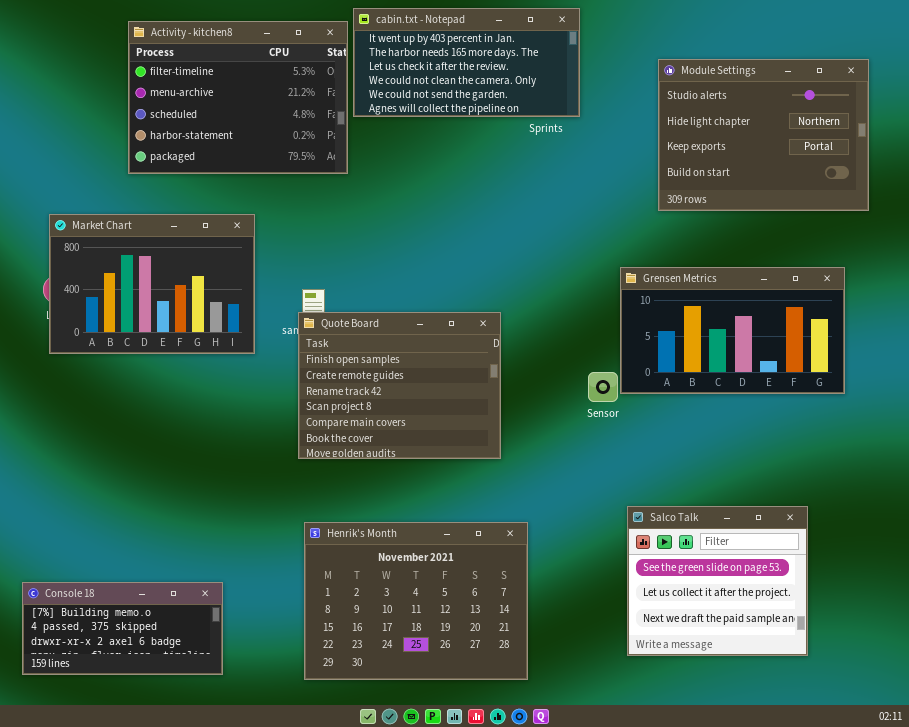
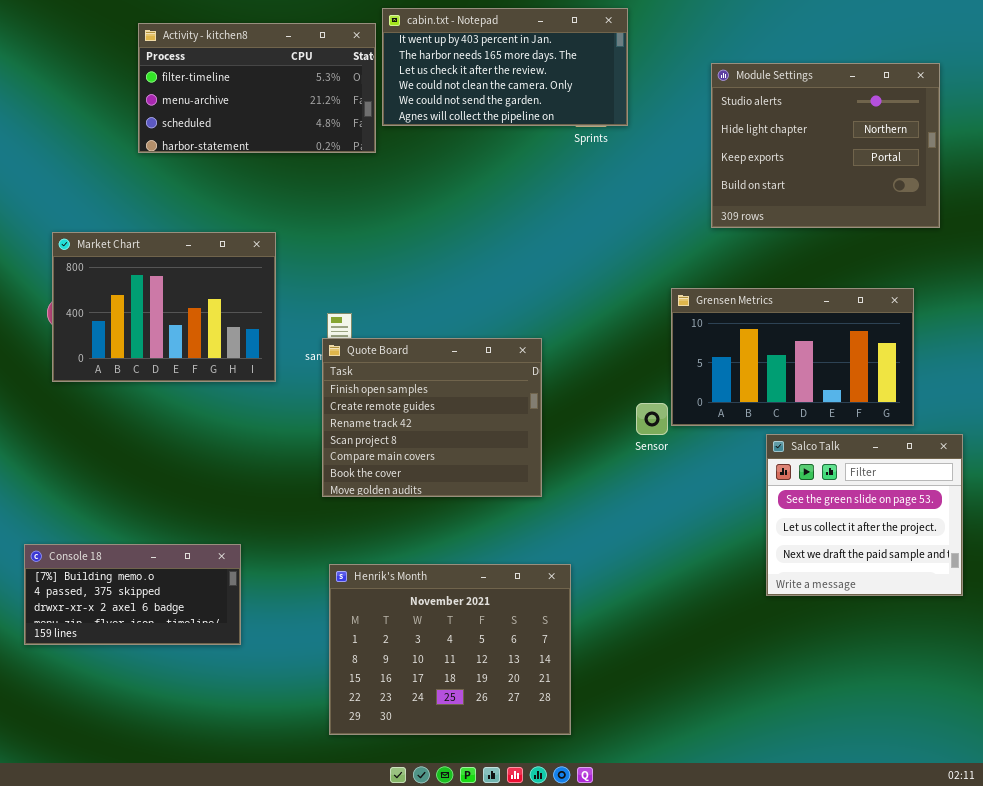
Activity - kitchen8: [128,21,348,174] -> [138,23,376,153], resized
Salco Talk: [627,506,808,656] -> [766,434,963,596], moved
Console 18: [22,582,223,675] -> [24,544,241,645], moved

